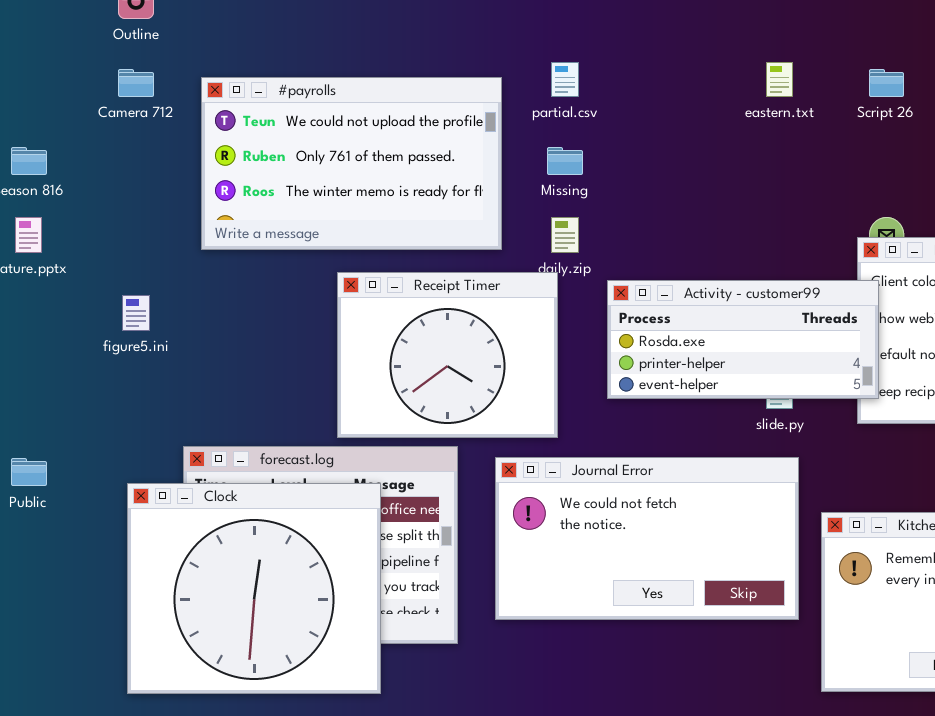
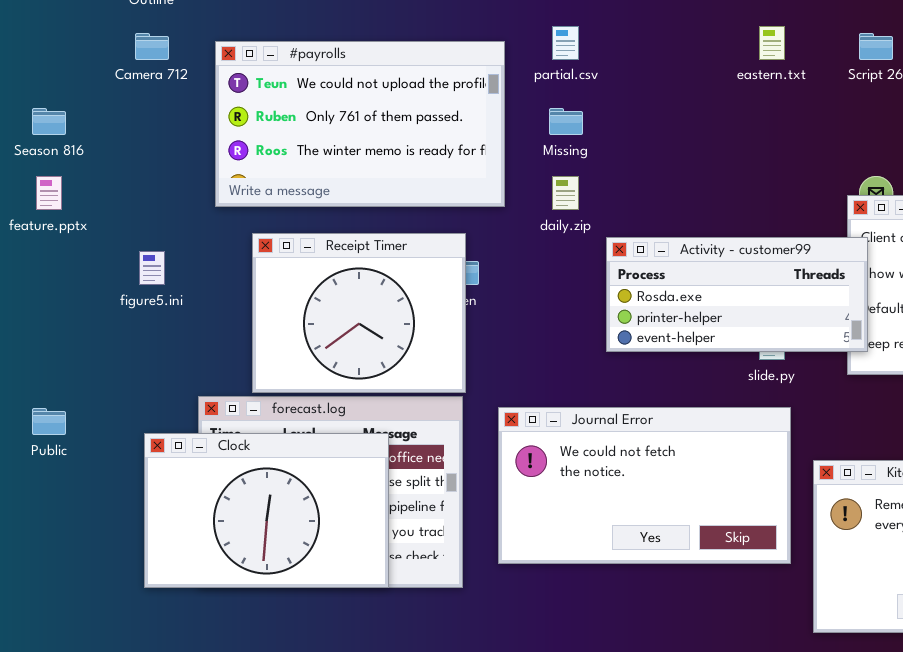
Receipt Timer: [337,272,558,438] -> [252,233,466,393], moved
Clock: [127,483,381,694] -> [144,433,389,588], resized

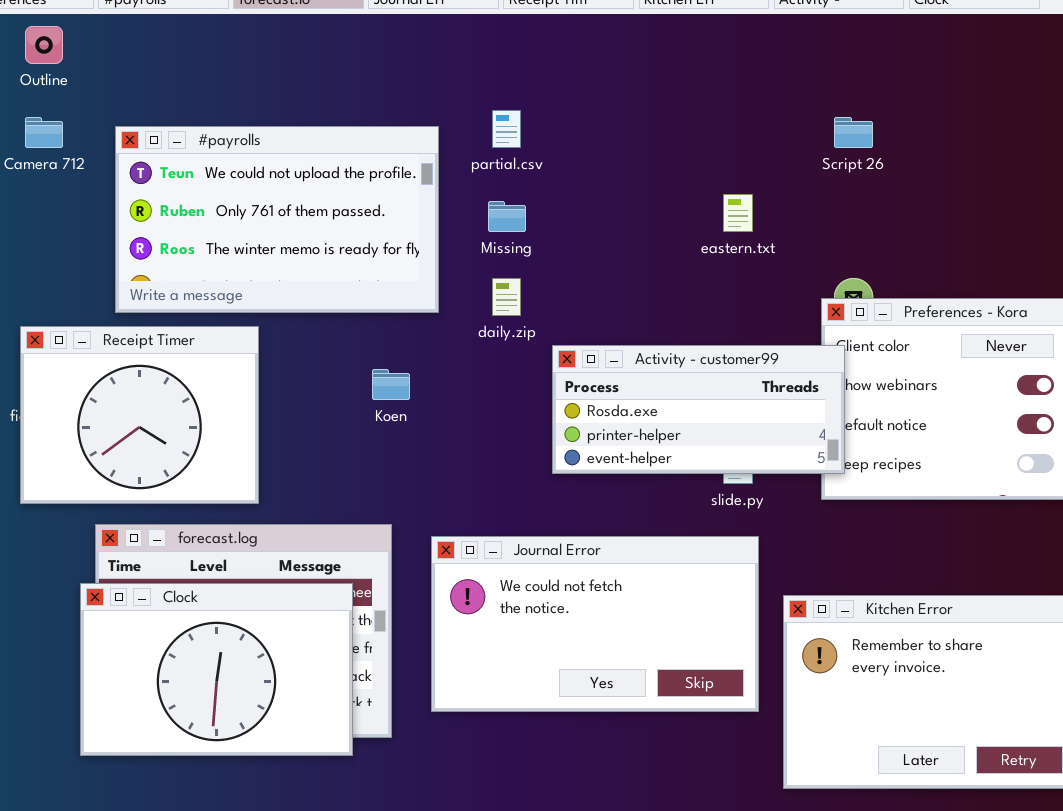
eastern.txt: [759,26,785,60] -> [723,194,753,232], moved
Receipt Timer: [252,233,466,393] -> [20,326,259,504], moved
Clock: [144,433,389,588] -> [80,583,353,756], moved

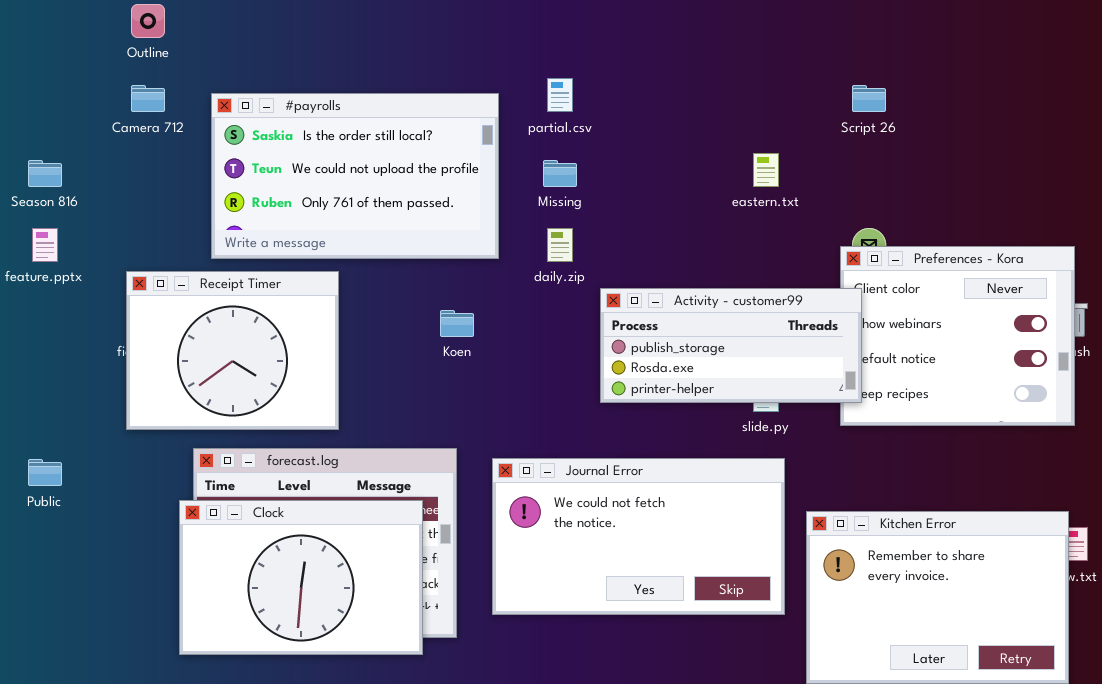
#payrolls: [115,126,439,313] -> [211,93,499,259], scrolled up 1 row
Activity - customer99: [552,345,845,474] -> [600,288,862,403], scrolled up 1 row

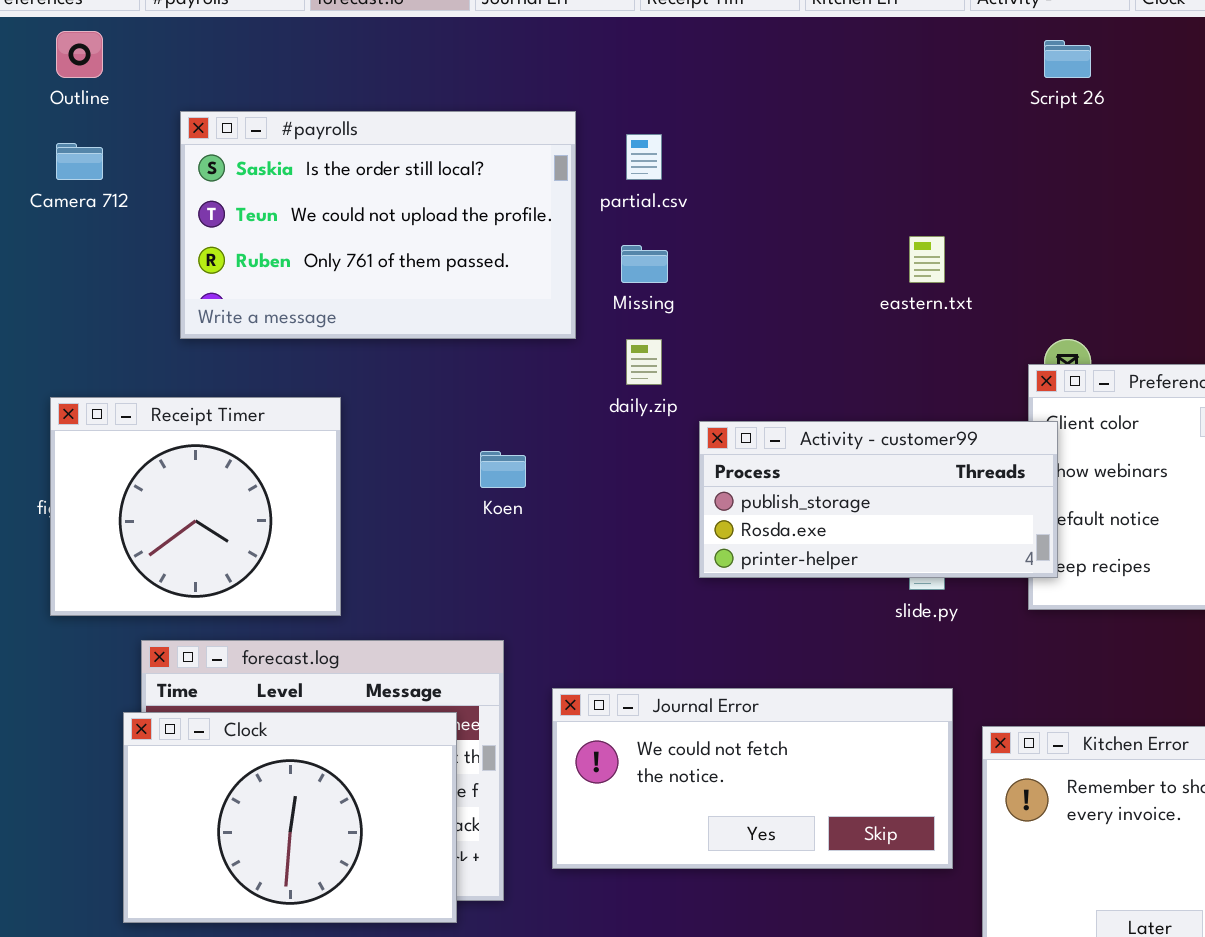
Script 26: [852,85,886,112] -> [1044,40,1091,78], moved
#payrolls: [211,93,499,259] -> [180,111,576,339], moved
Journal Error: [492,458,785,615] -> [552,688,953,869], resized

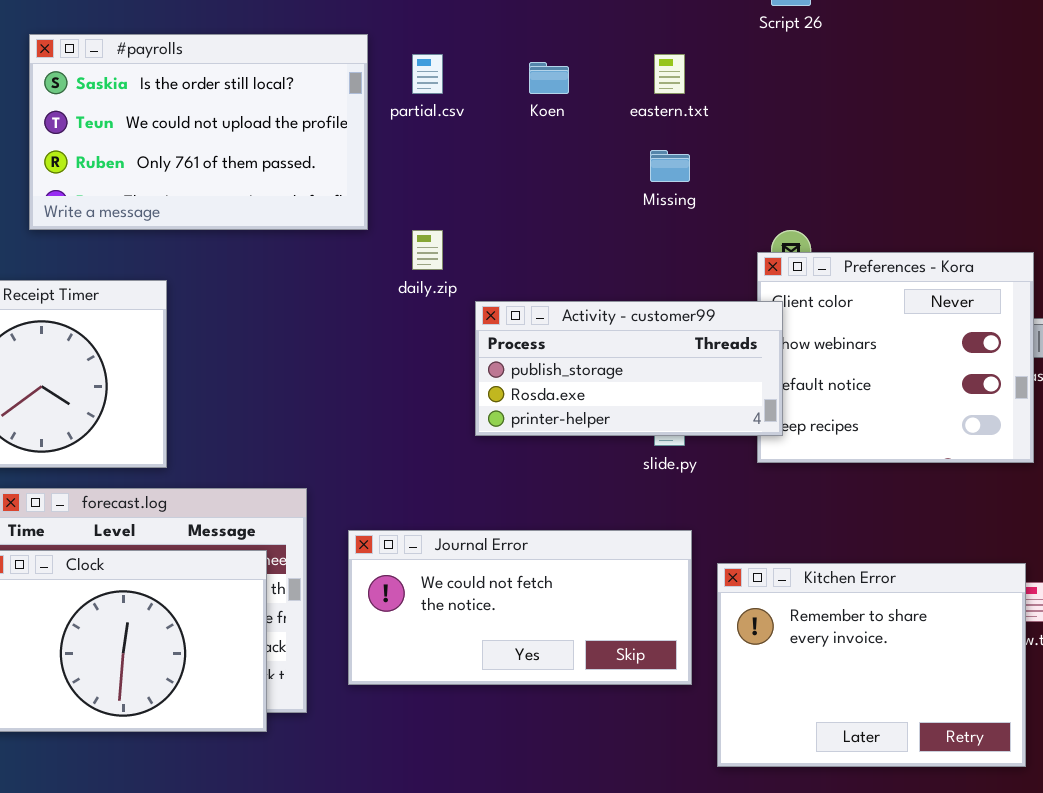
eastern.txt: [909,236,945,283] -> [654,54,685,94], moved
Missing: [621,245,668,283] -> [650,150,690,182], moved
Koen: [480,451,526,488] -> [529,62,569,94], moved

